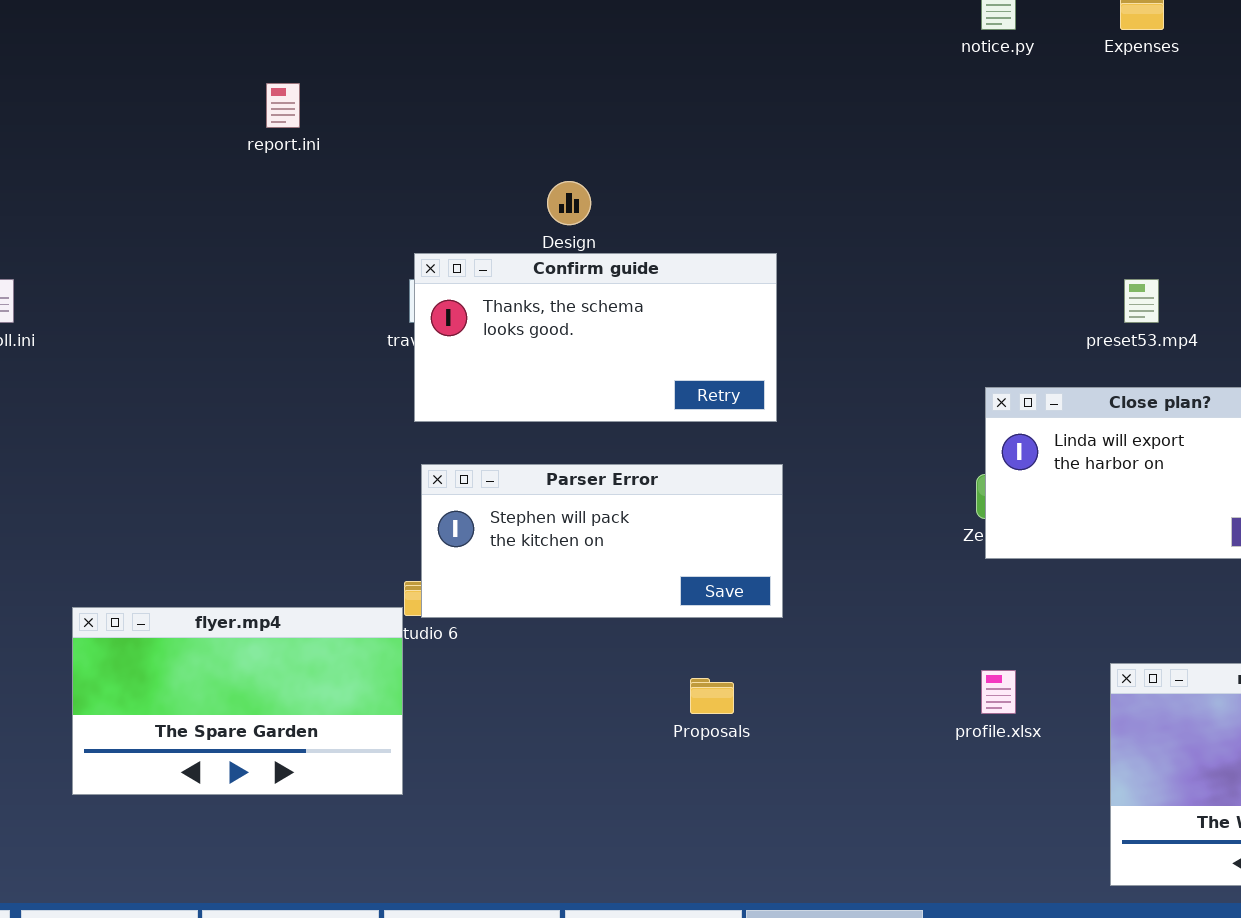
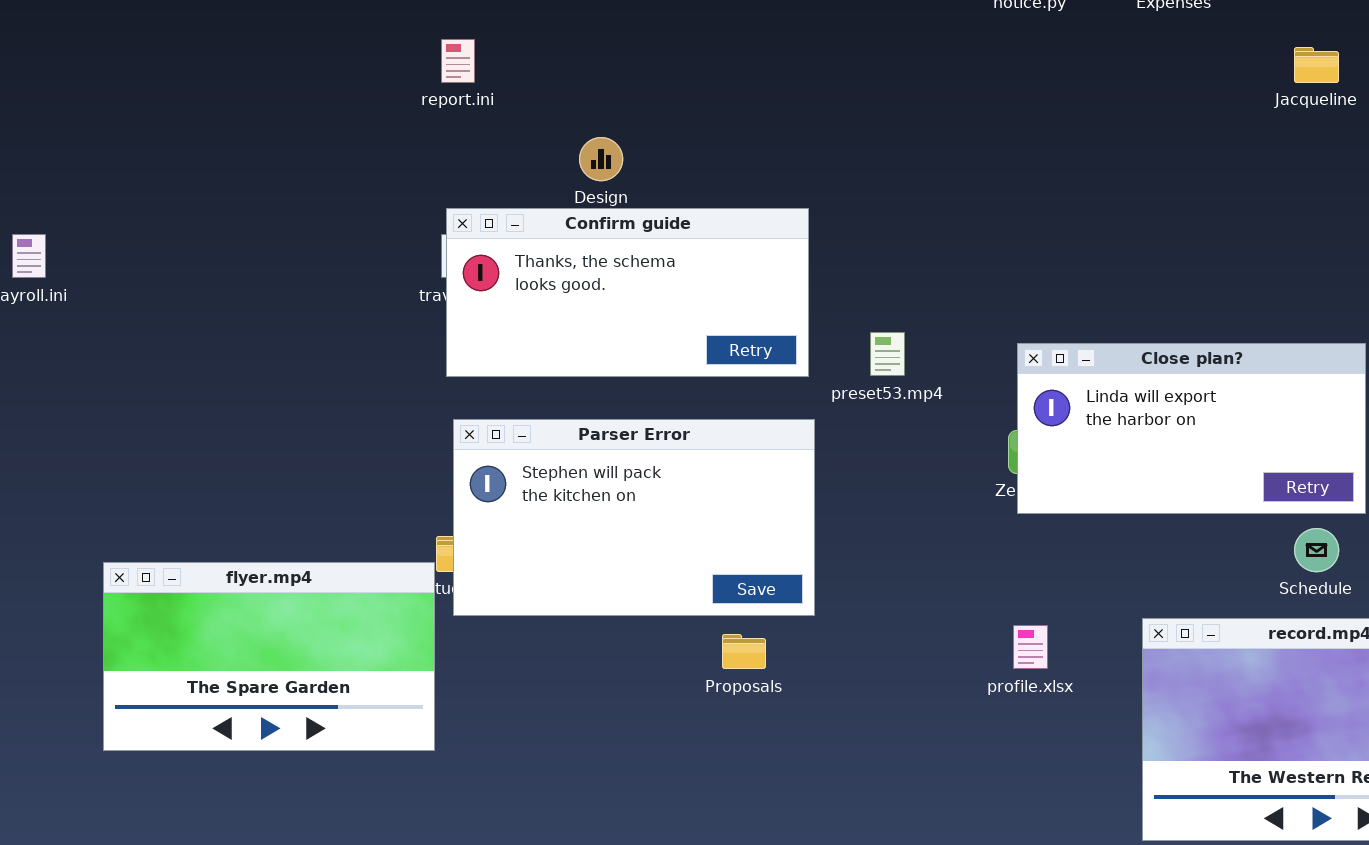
report.ini: [266,83,300,128] -> [441,39,475,83], moved
preset53.mp4: [1124,279,1159,323] -> [870,332,905,376], moved
Parser Error: [421,464,783,618] -> [453,419,815,616], resized

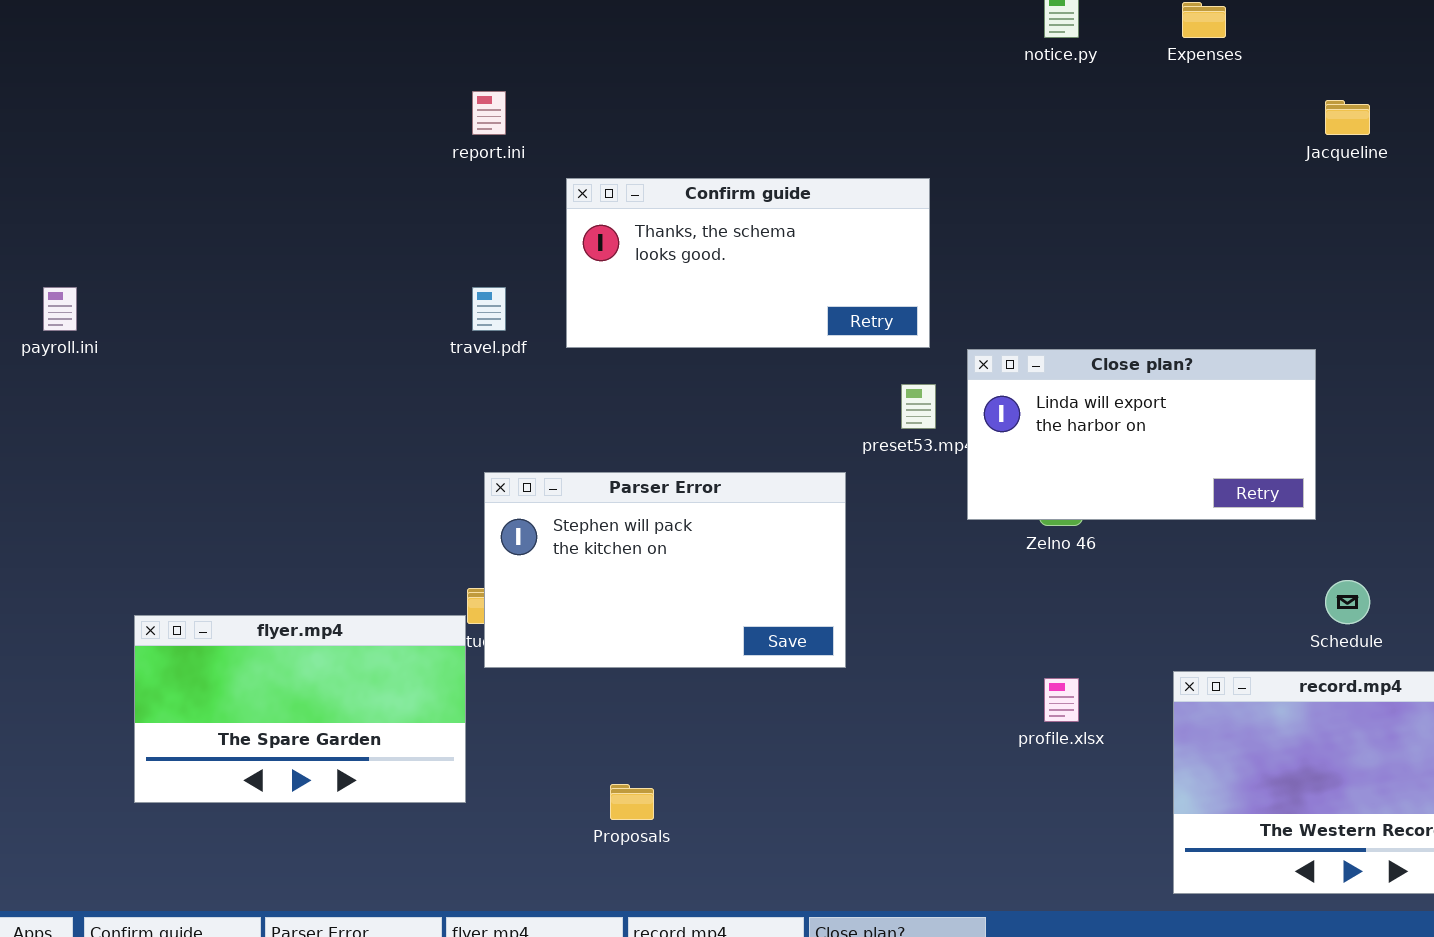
Confirm guide: [446,208,809,377] -> [566,178,930,348], moved
Close plan?: [1017,343,1366,514] -> [967,349,1316,520], moved
Proposals: [722,634,766,669] -> [610,784,654,820], moved

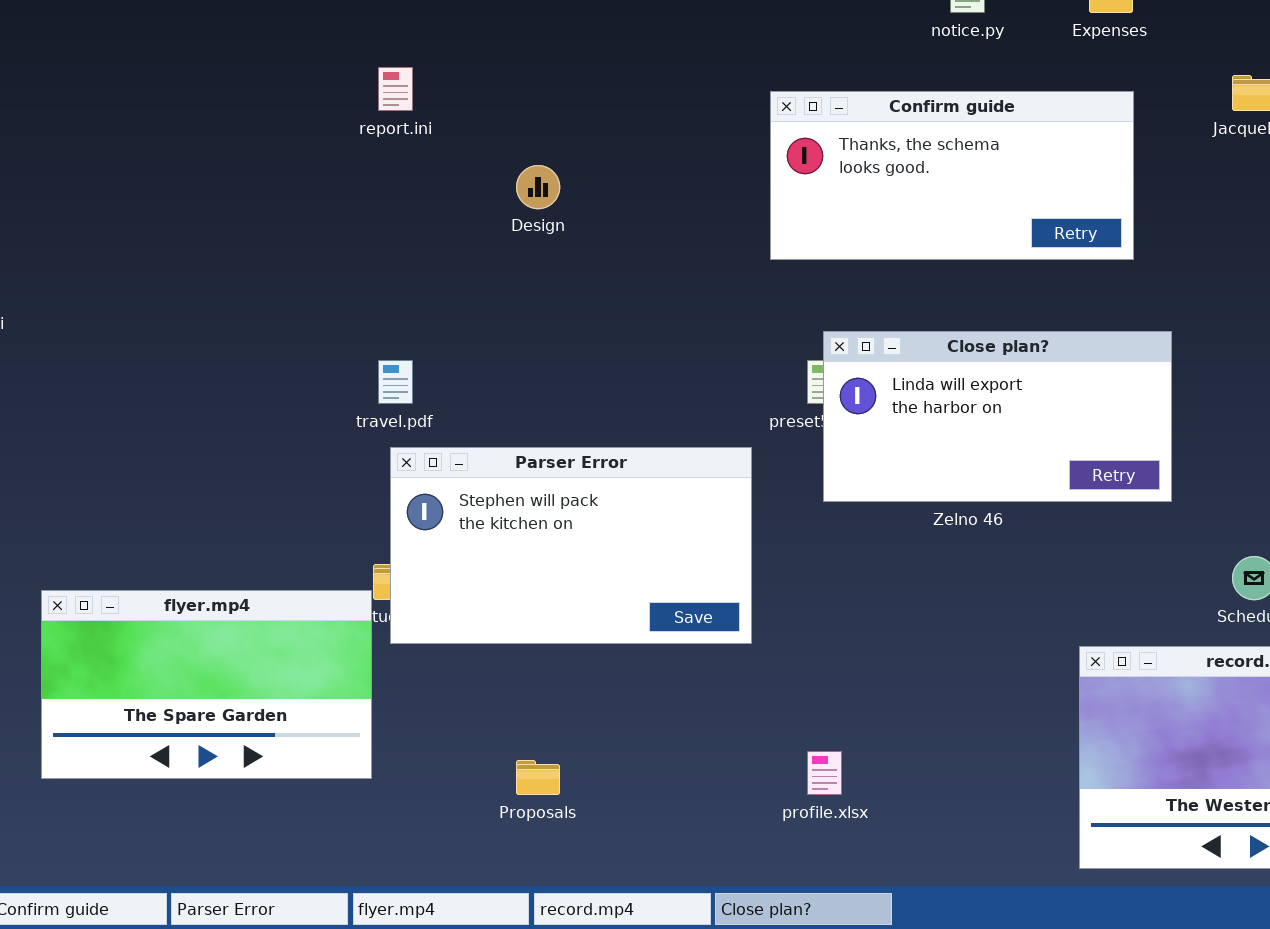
Confirm guide: [566,178,930,348] -> [770,91,1134,260], moved
travel.pdf: [472,287,506,331] -> [378,360,413,404], moved
Close plan?: [967,349,1316,520] -> [823,331,1172,502], moved
profile.xlsx: [1044,678,1079,722] -> [807,751,842,795], moved

